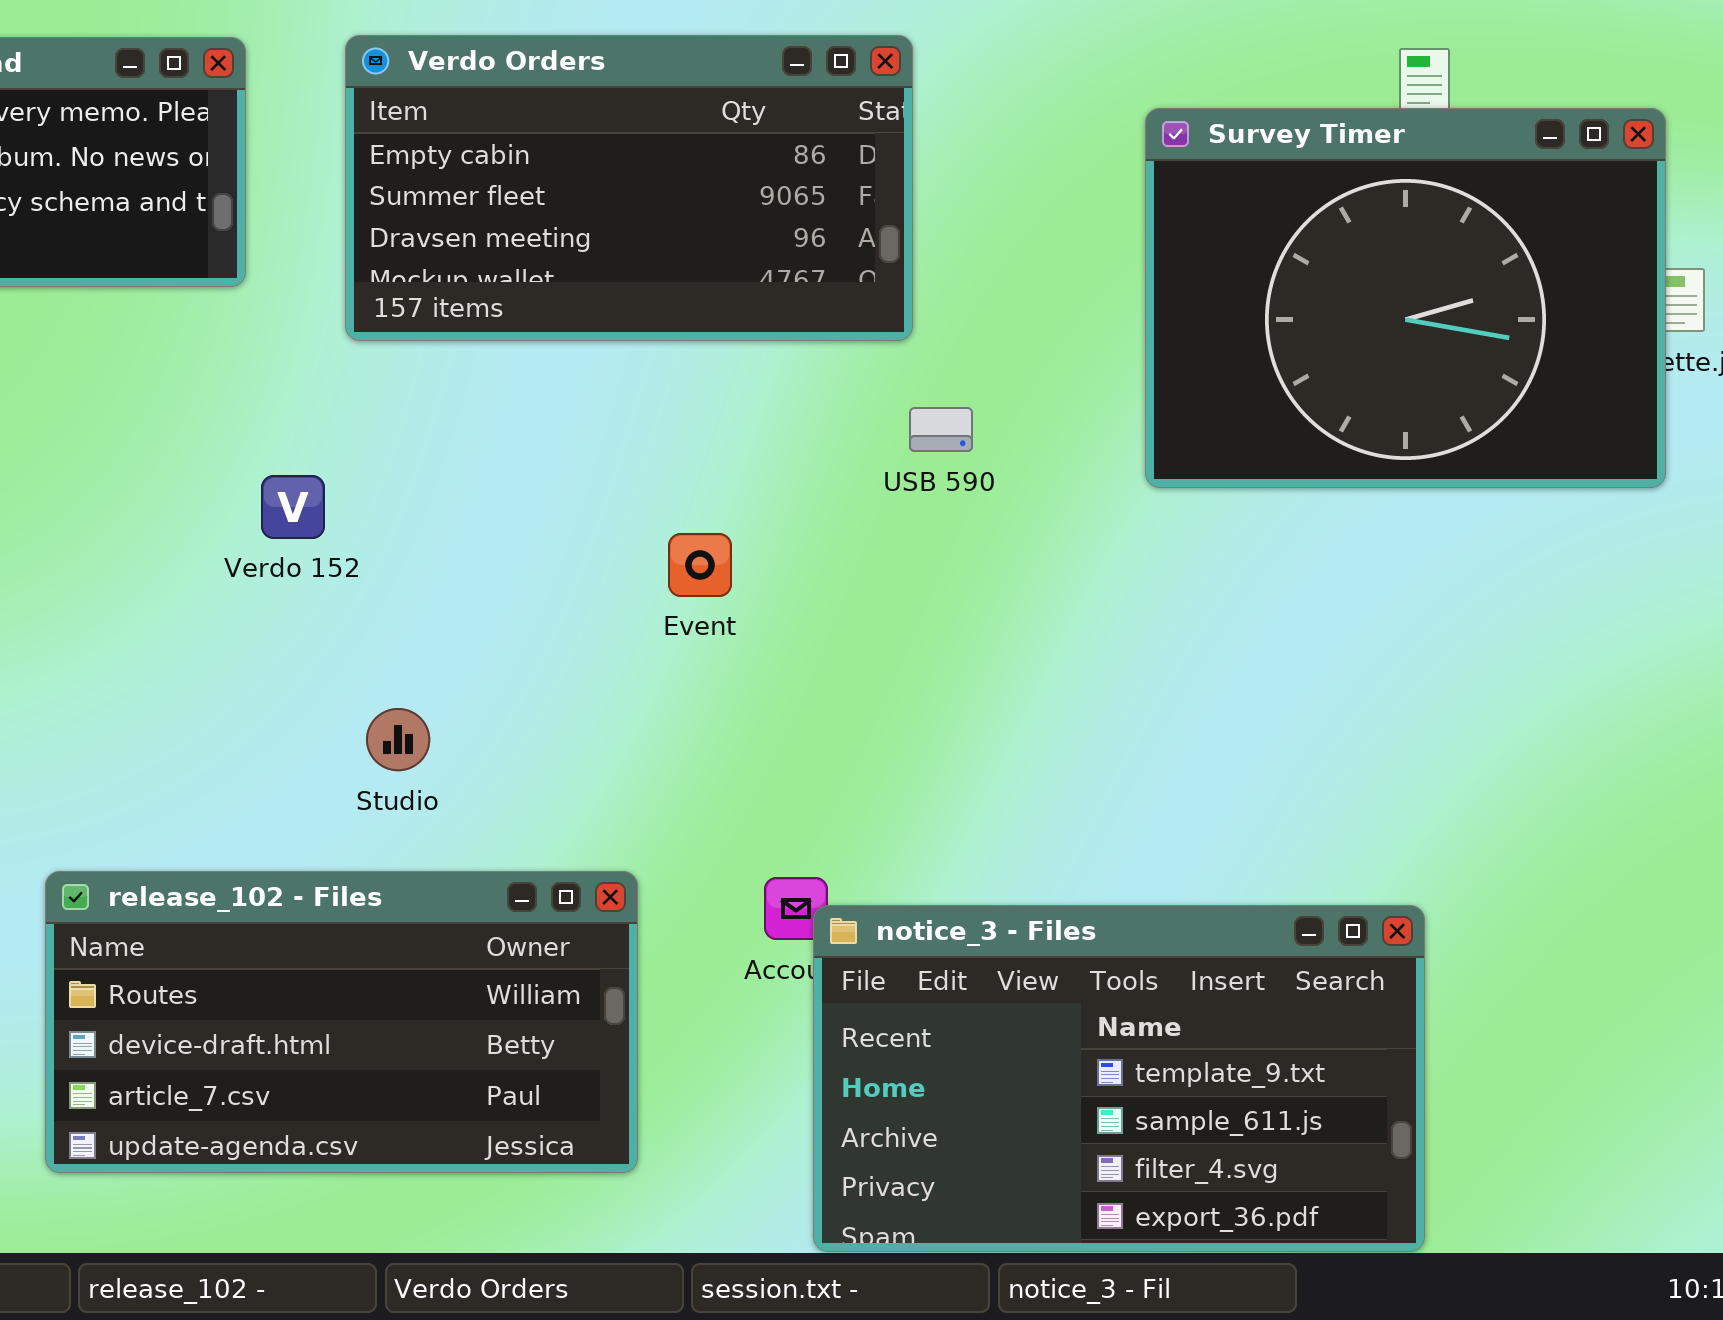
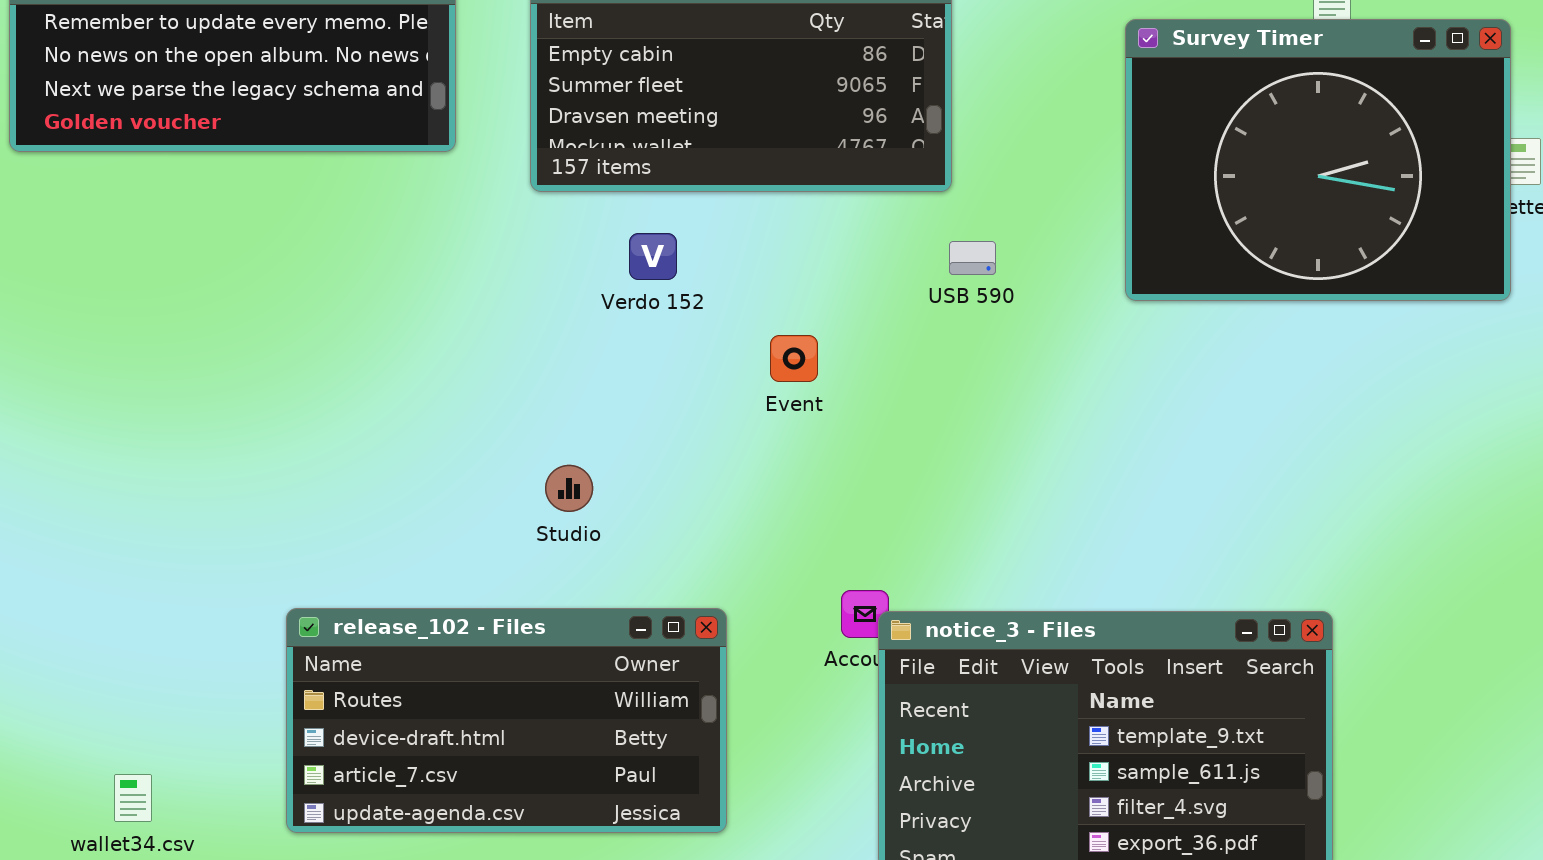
Verdo 152: [261,475,325,539] -> [629,233,677,280], moved
release_102 - Files: [45,871,638,1173] -> [286,608,727,833], moved

